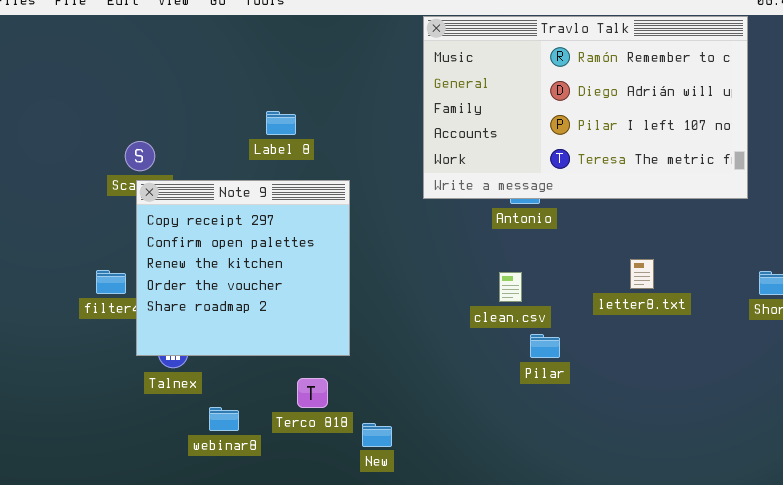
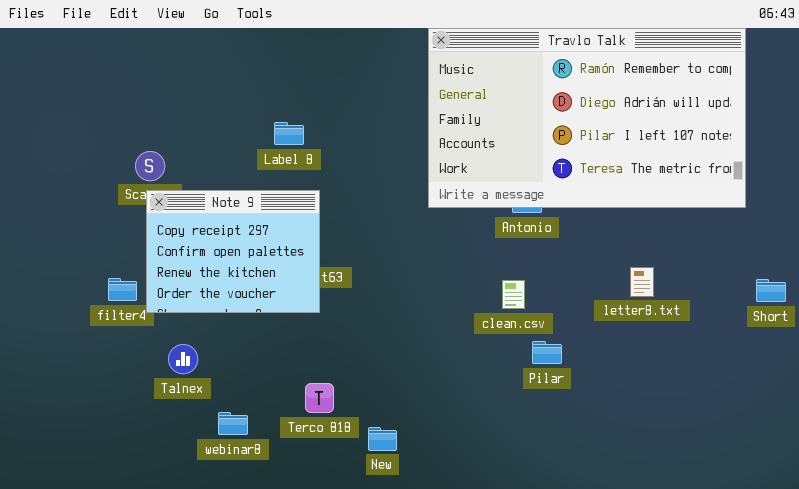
Note 9: [136,180,350,356] -> [146,190,320,313], resized

